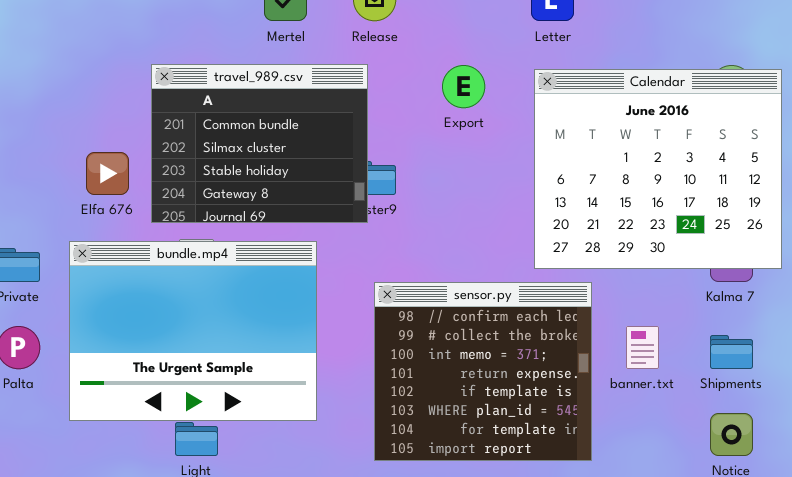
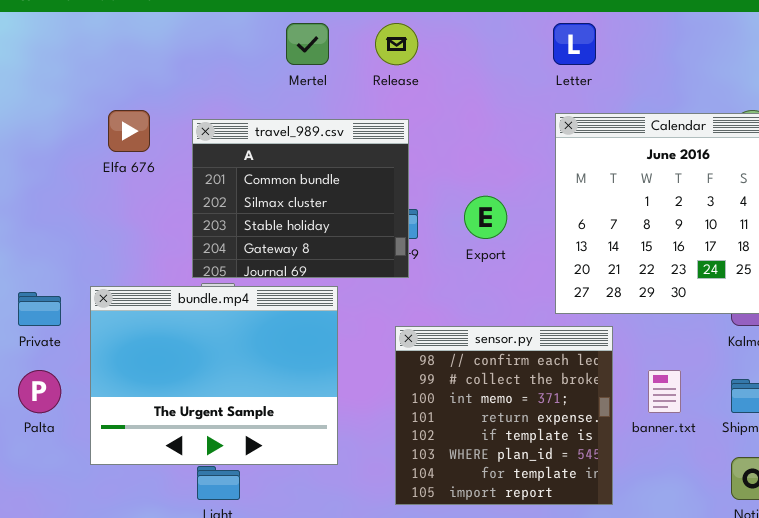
travel_989.csv: [151,64,368,223] -> [192,119,409,278], moved
Export: [442,65,485,108] -> [464,196,507,239], moved
Elfa 676: [86,152,129,195] -> [108,110,150,152], moved

